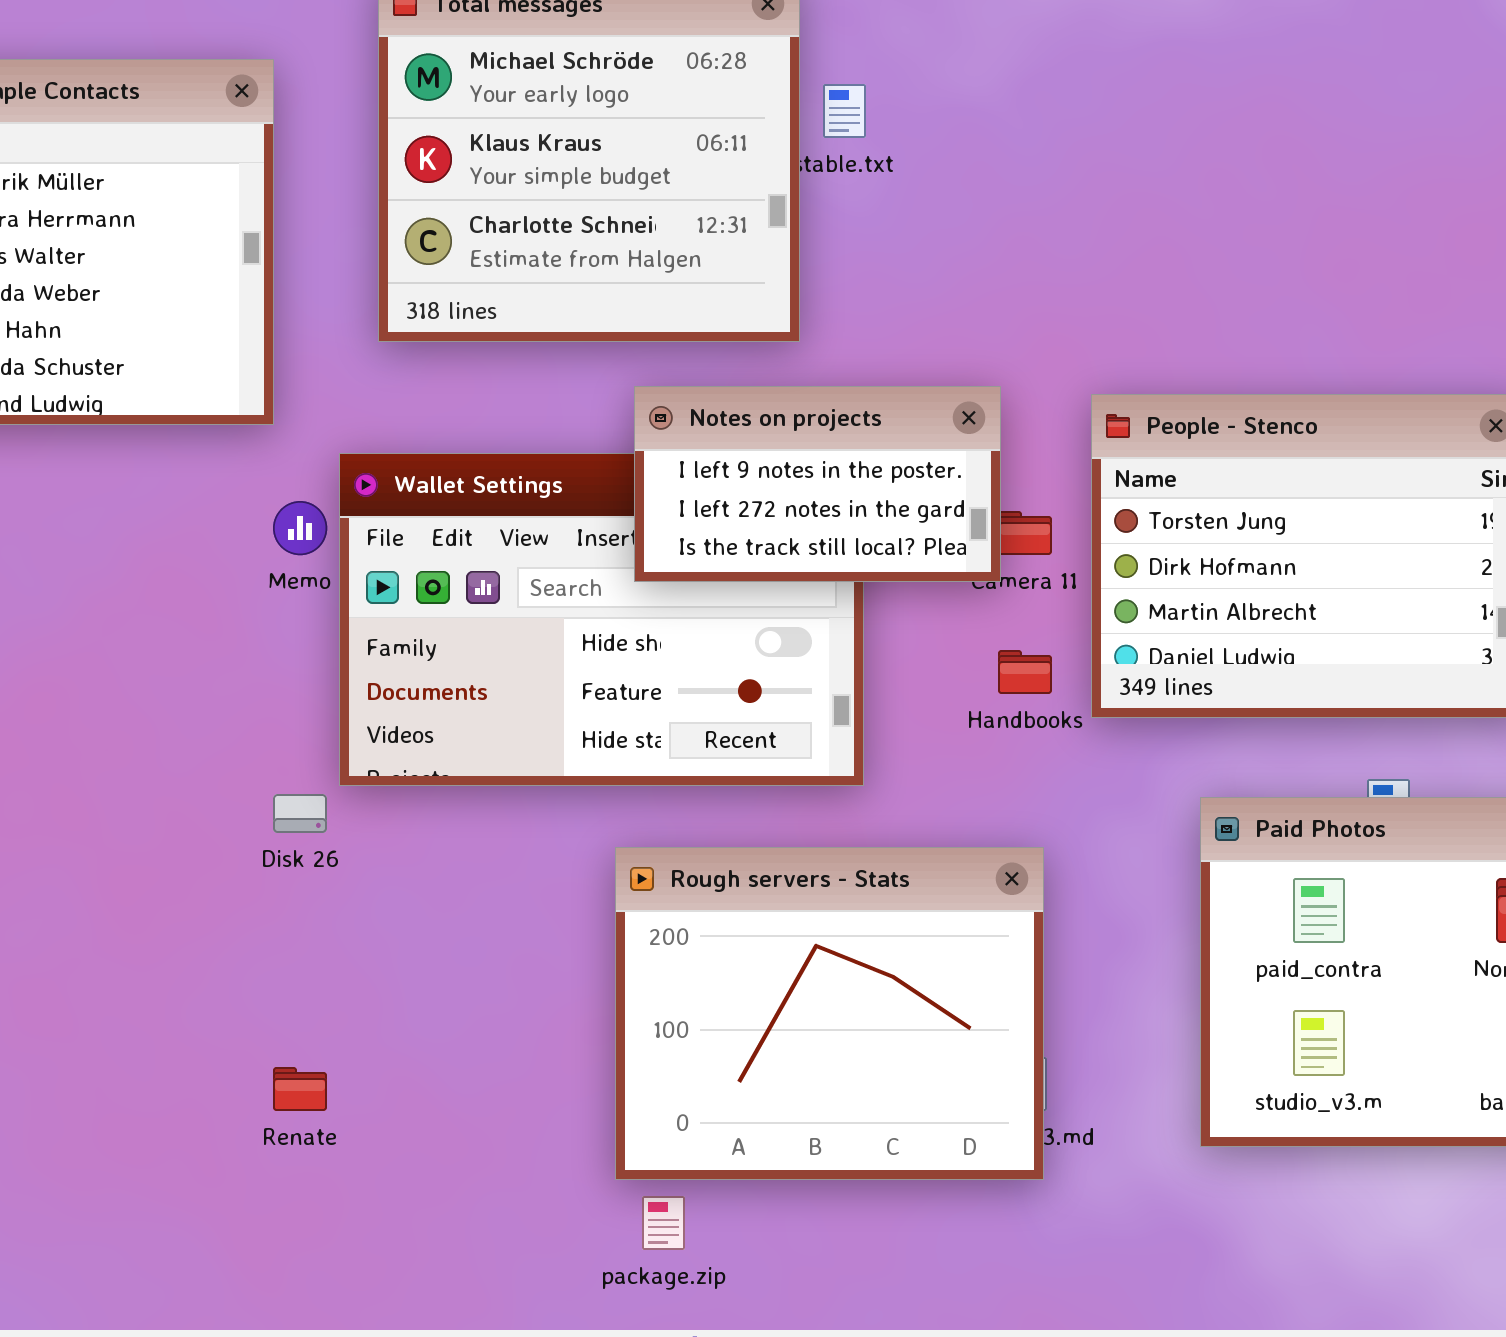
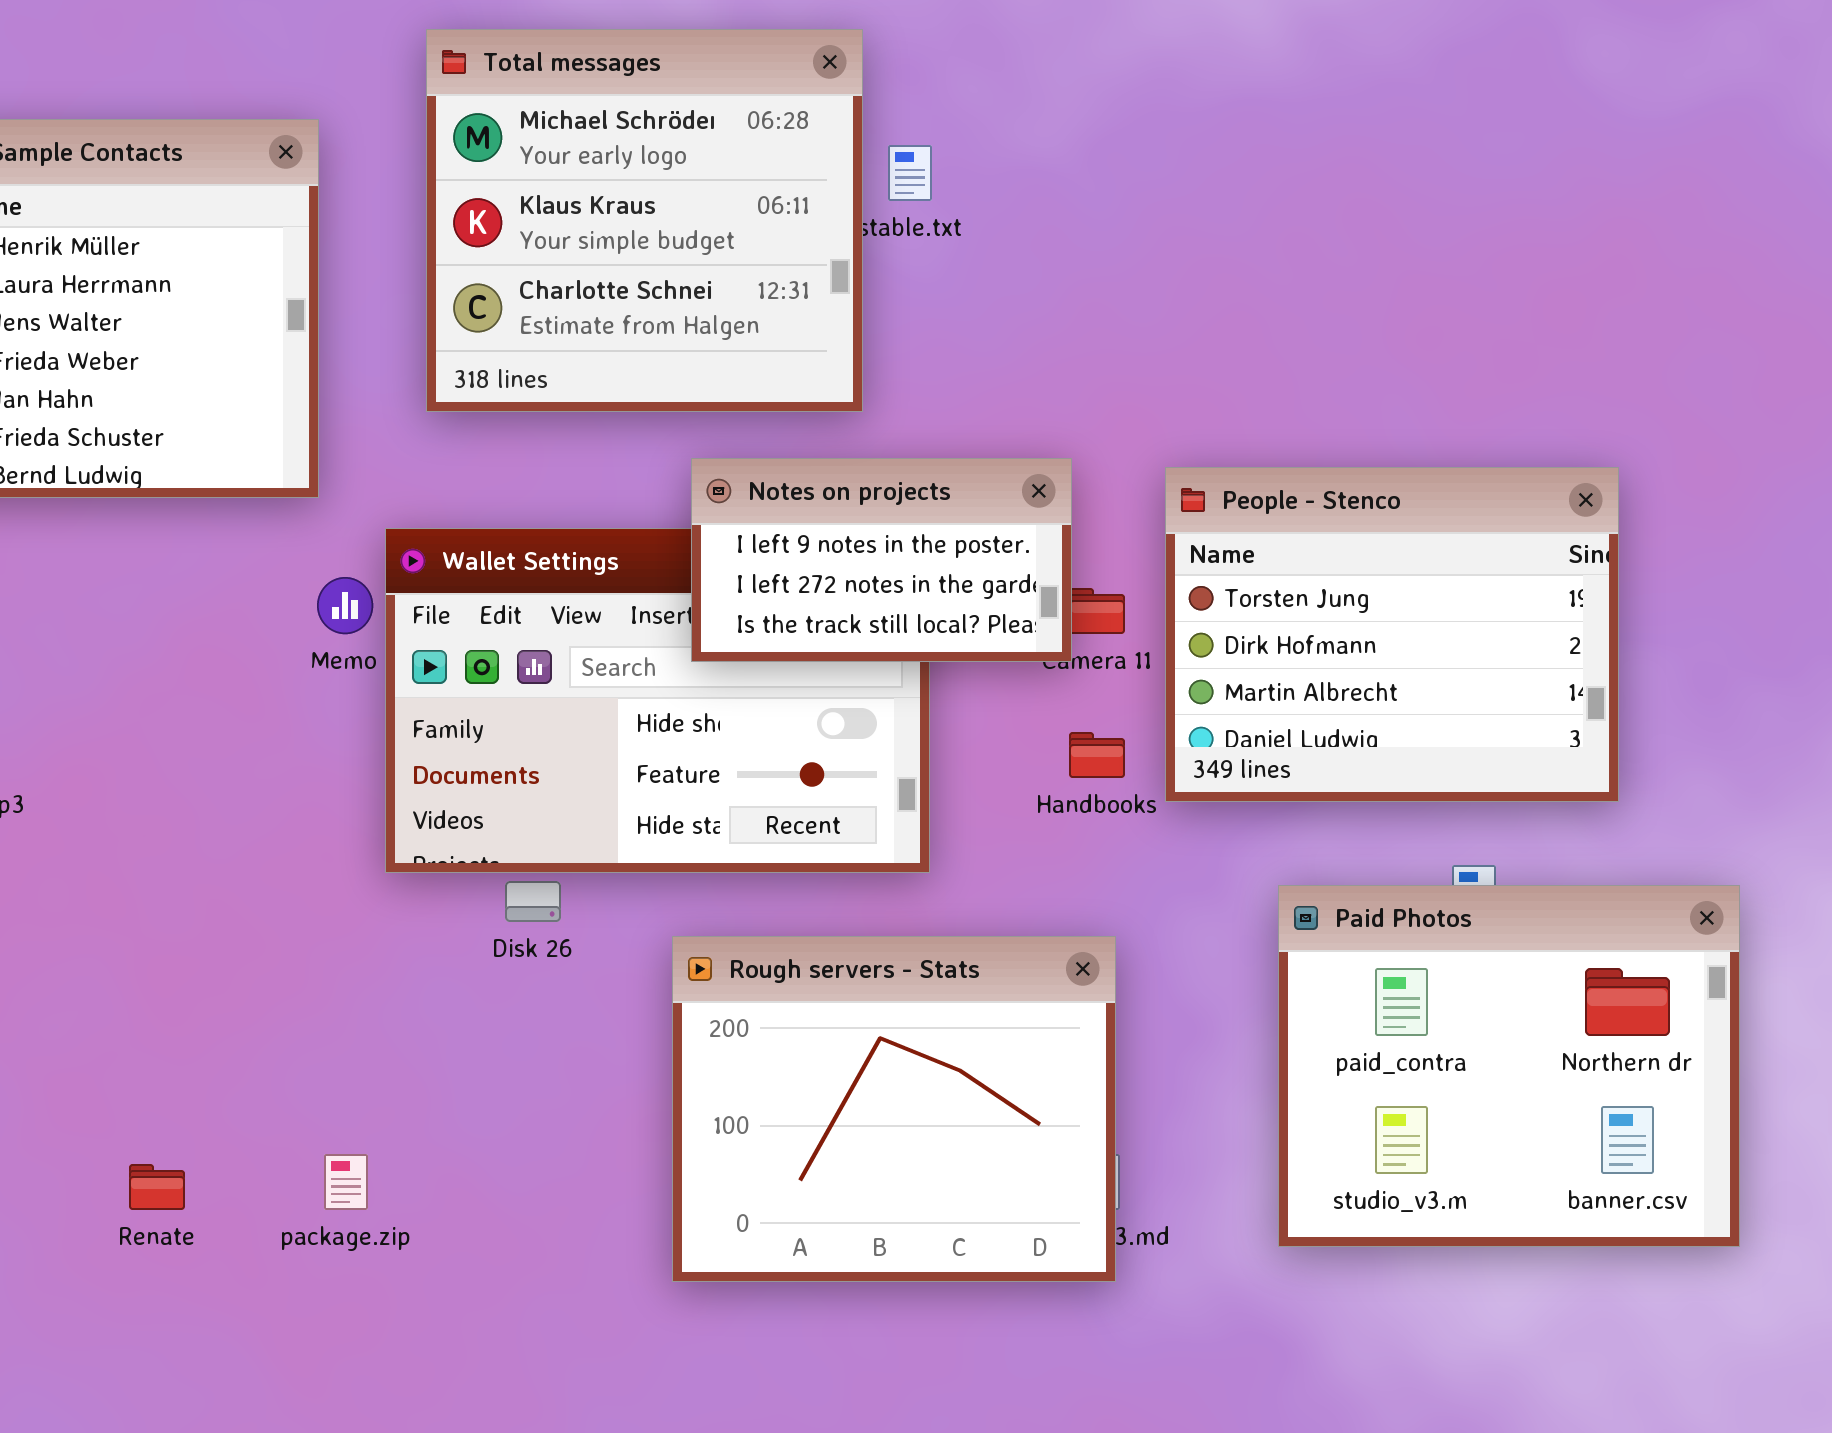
Disk 26: [273,794,327,833] -> [505,881,561,922], moved
Renate: [273,1067,327,1111] -> [129,1164,185,1210], moved
package.zip: [642,1196,685,1250] -> [324,1154,368,1210], moved

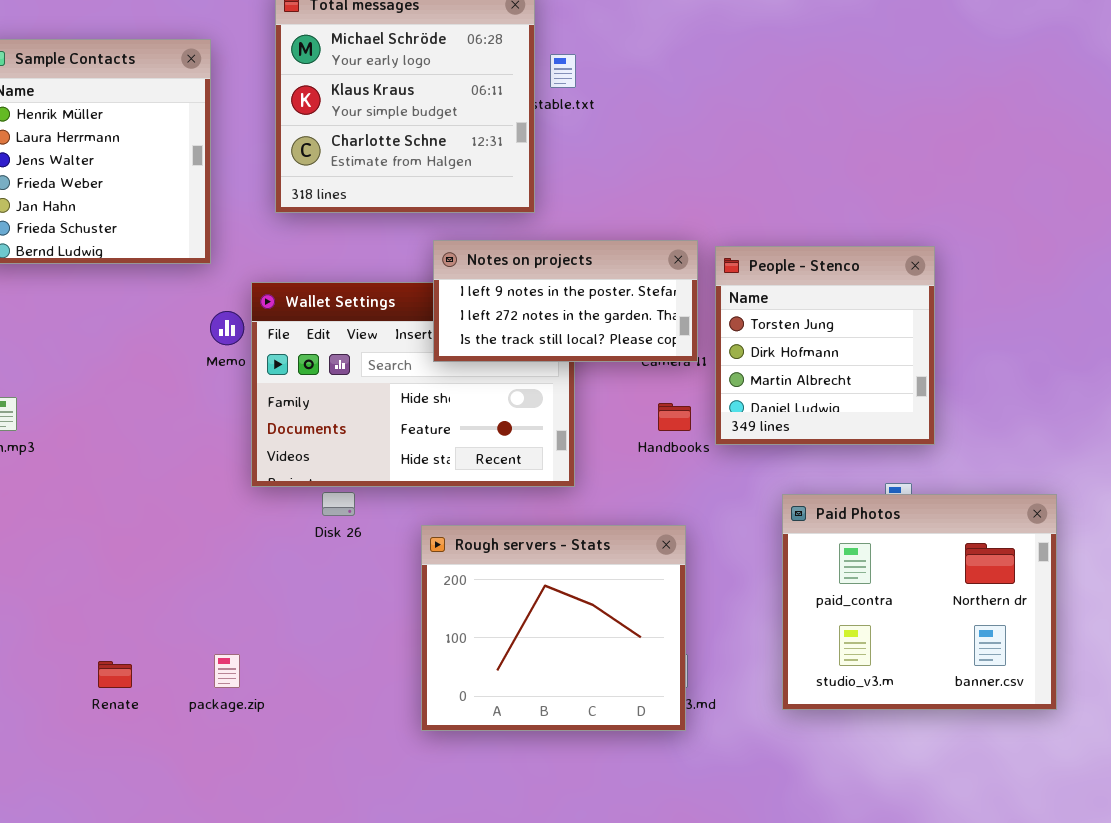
Notes on projects: [691,458,1072,662] -> [433,240,698,362], resized
People - Stenco: [1165,467,1619,802] -> [715,246,935,445], resized

